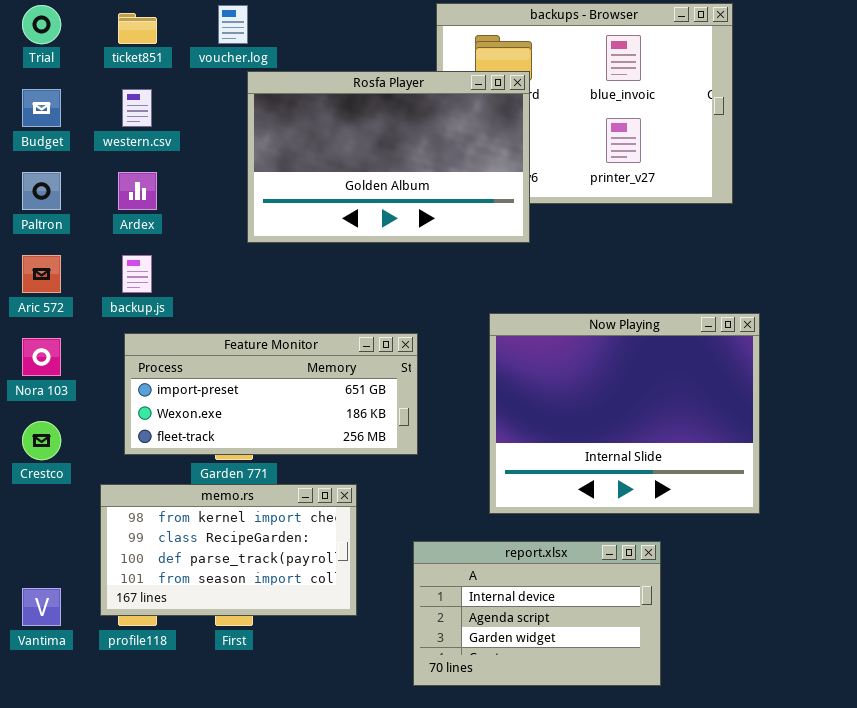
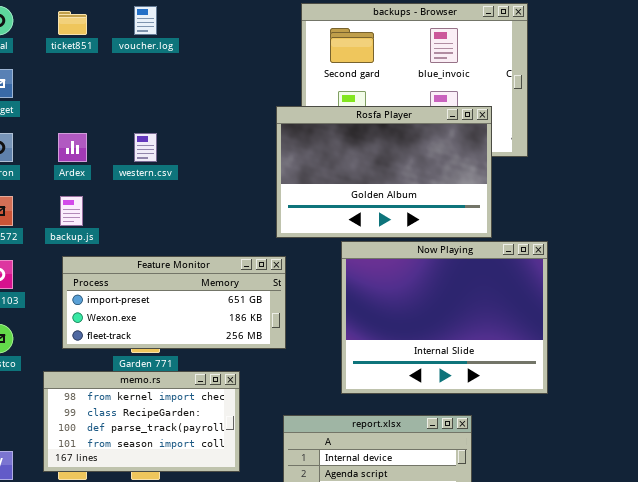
Rosfa Player: [247,71,530,243] -> [276,106,492,238], moved
western.csv: [122,89,152,127] -> [134,133,157,162], moved

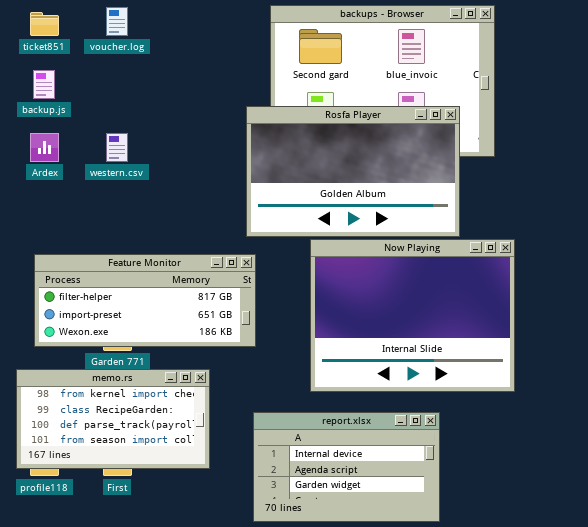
backup.js: [60,196,83,226] -> [33,70,55,99], moved
Feature Monitor: [62,256,286,349] -> [34,254,256,347], scrolled up 1 row

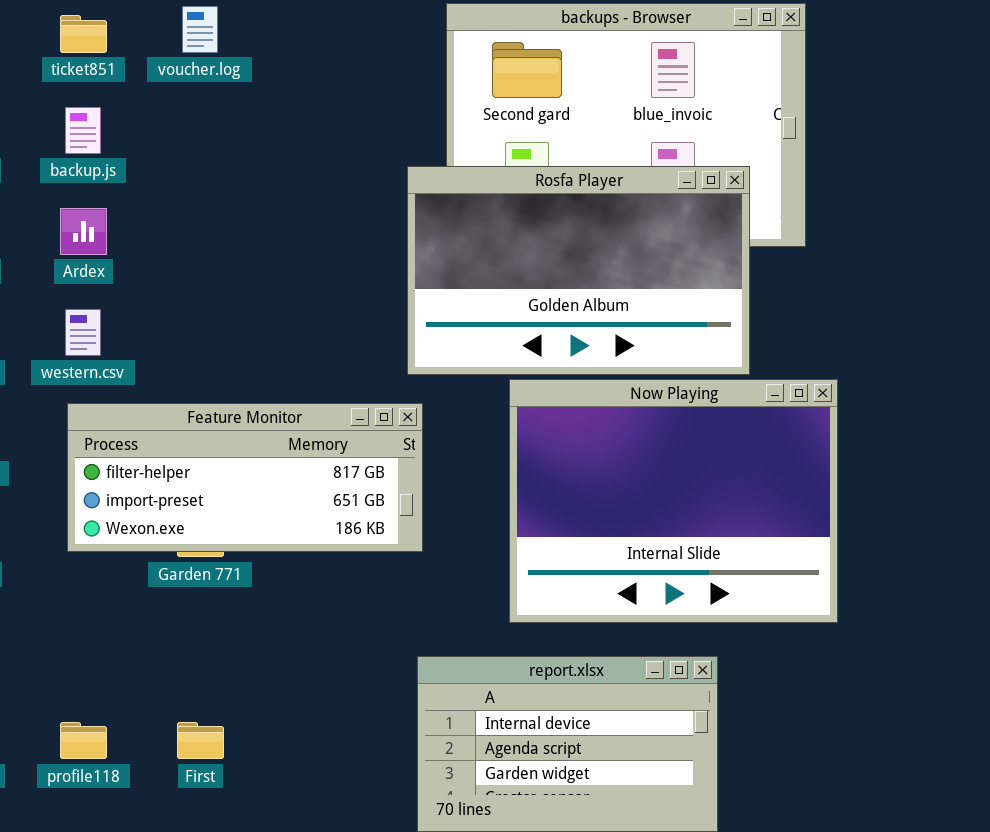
western.csv: [106,133,128,162] -> [65,309,101,356], moved
memo.rs: [16,369,210,469] -> none, closed

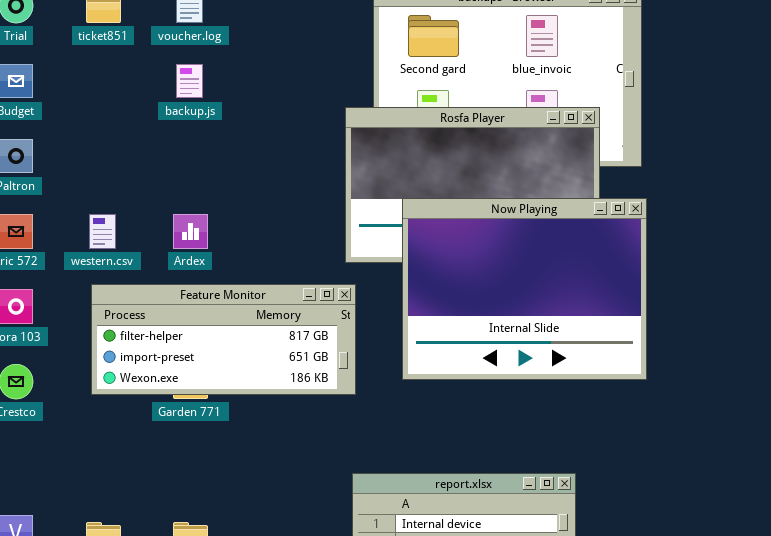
backup.js: [65,107,101,154] -> [176,64,203,98], moved
Ardex: [60,208,107,255] -> [173,214,208,249], moved
Now Playing: [509,379,838,623] -> [402,198,647,380], moved

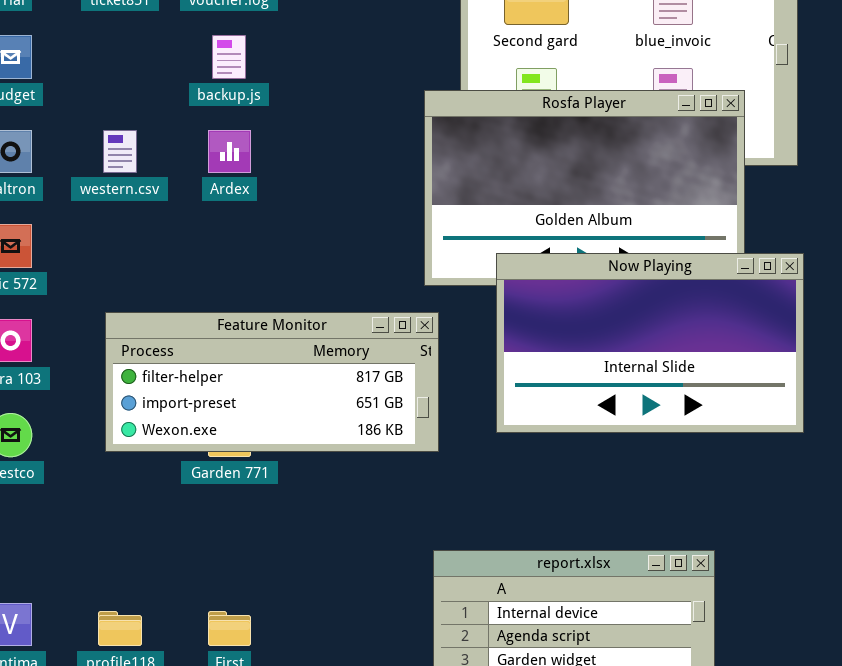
Now Playing: [402,198,647,380] -> [496,253,804,433], resized
western.csv: [89,214,116,249] -> [103,130,137,173], moved
Ardex: [173,214,208,249] -> [208,130,251,173], moved

